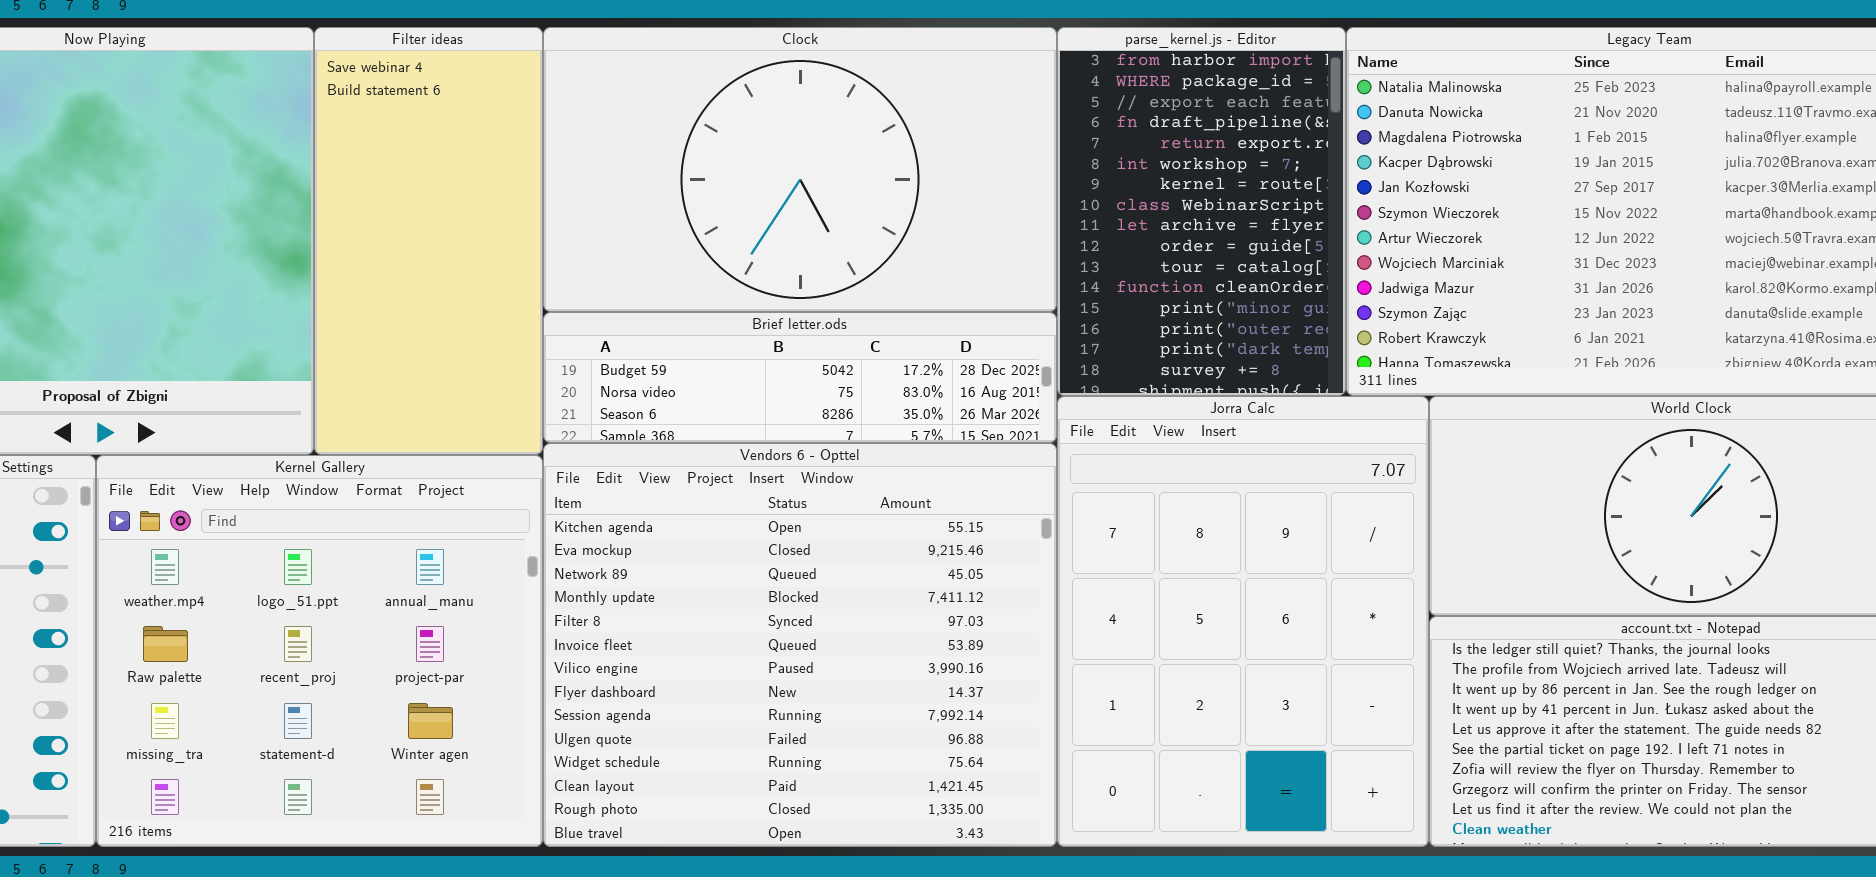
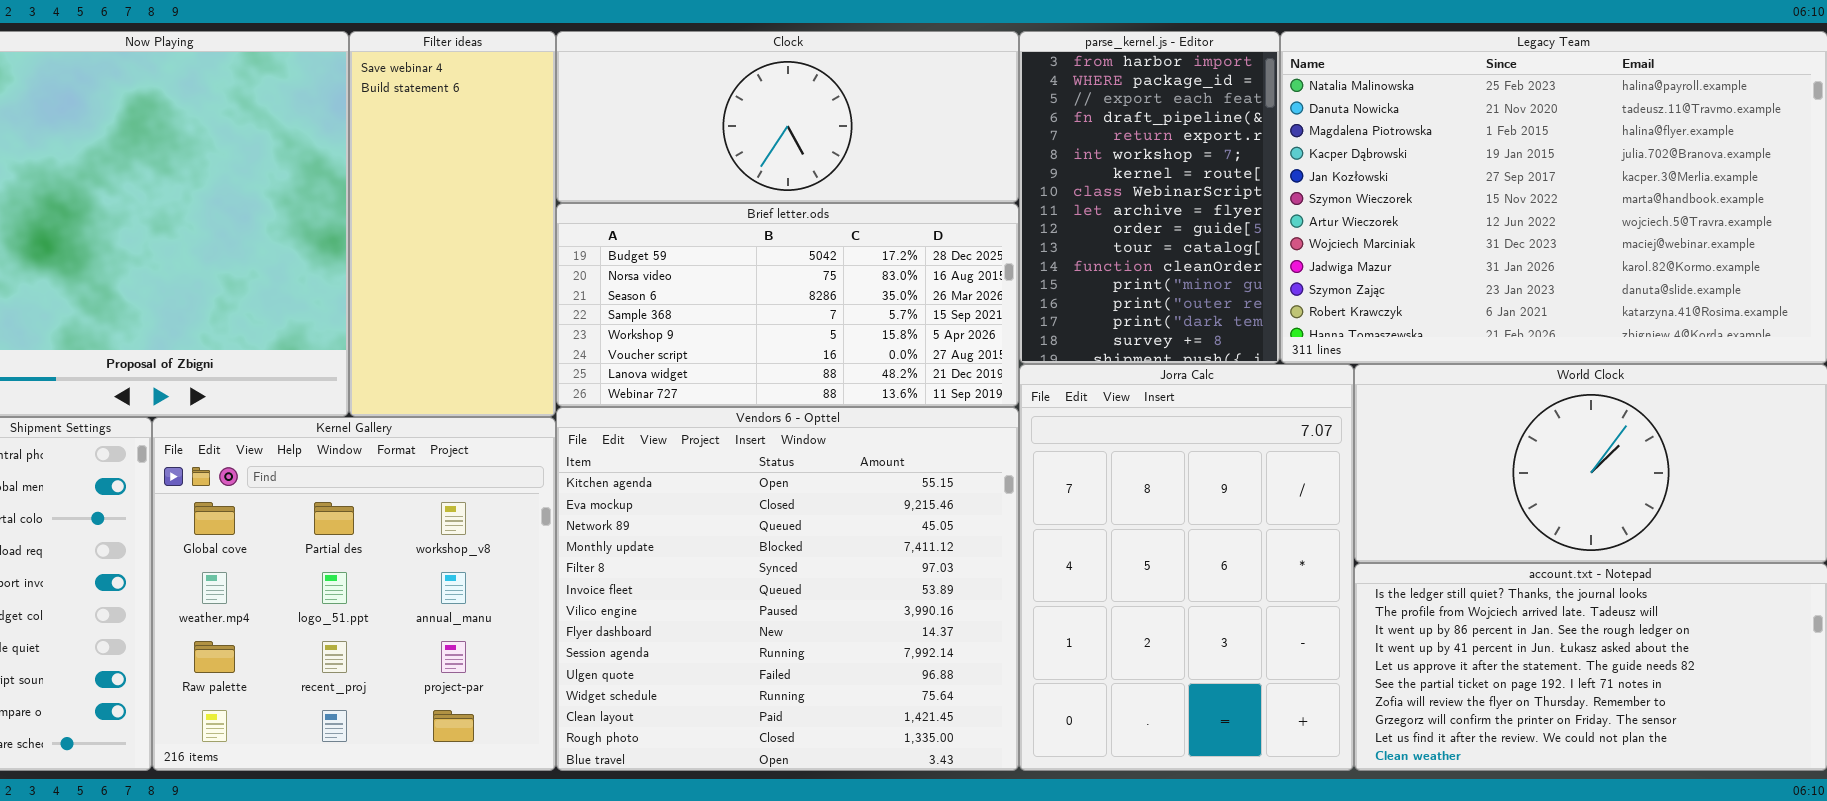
Clock: [543,27,1057,312] -> [556,31,1019,203], resized
Brief letter.ods: [543,312,1057,443] -> [556,203,1019,407], resized
Kernel Gallery: [96,455,543,847] -> [152,417,556,771], scrolled up 1 row

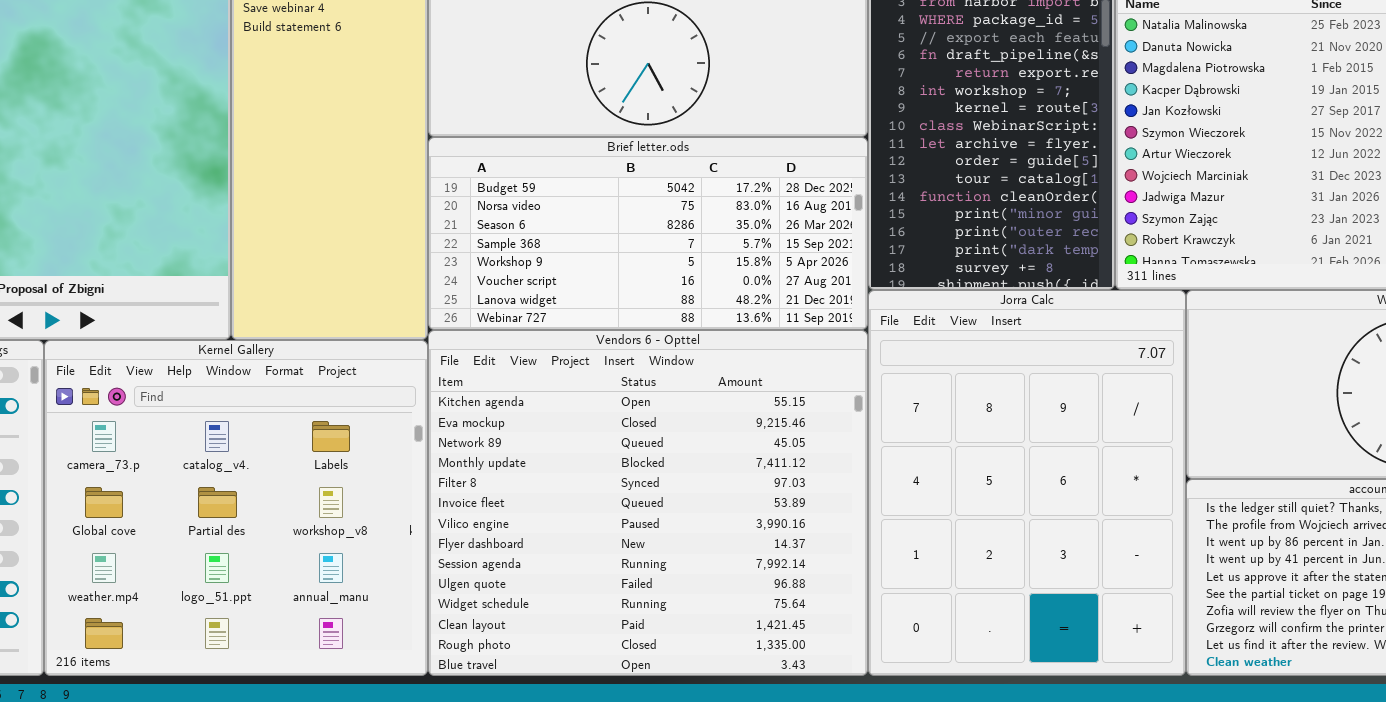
Kernel Gallery: [152,417,556,771] -> [44,340,428,676], scrolled up 1 row

